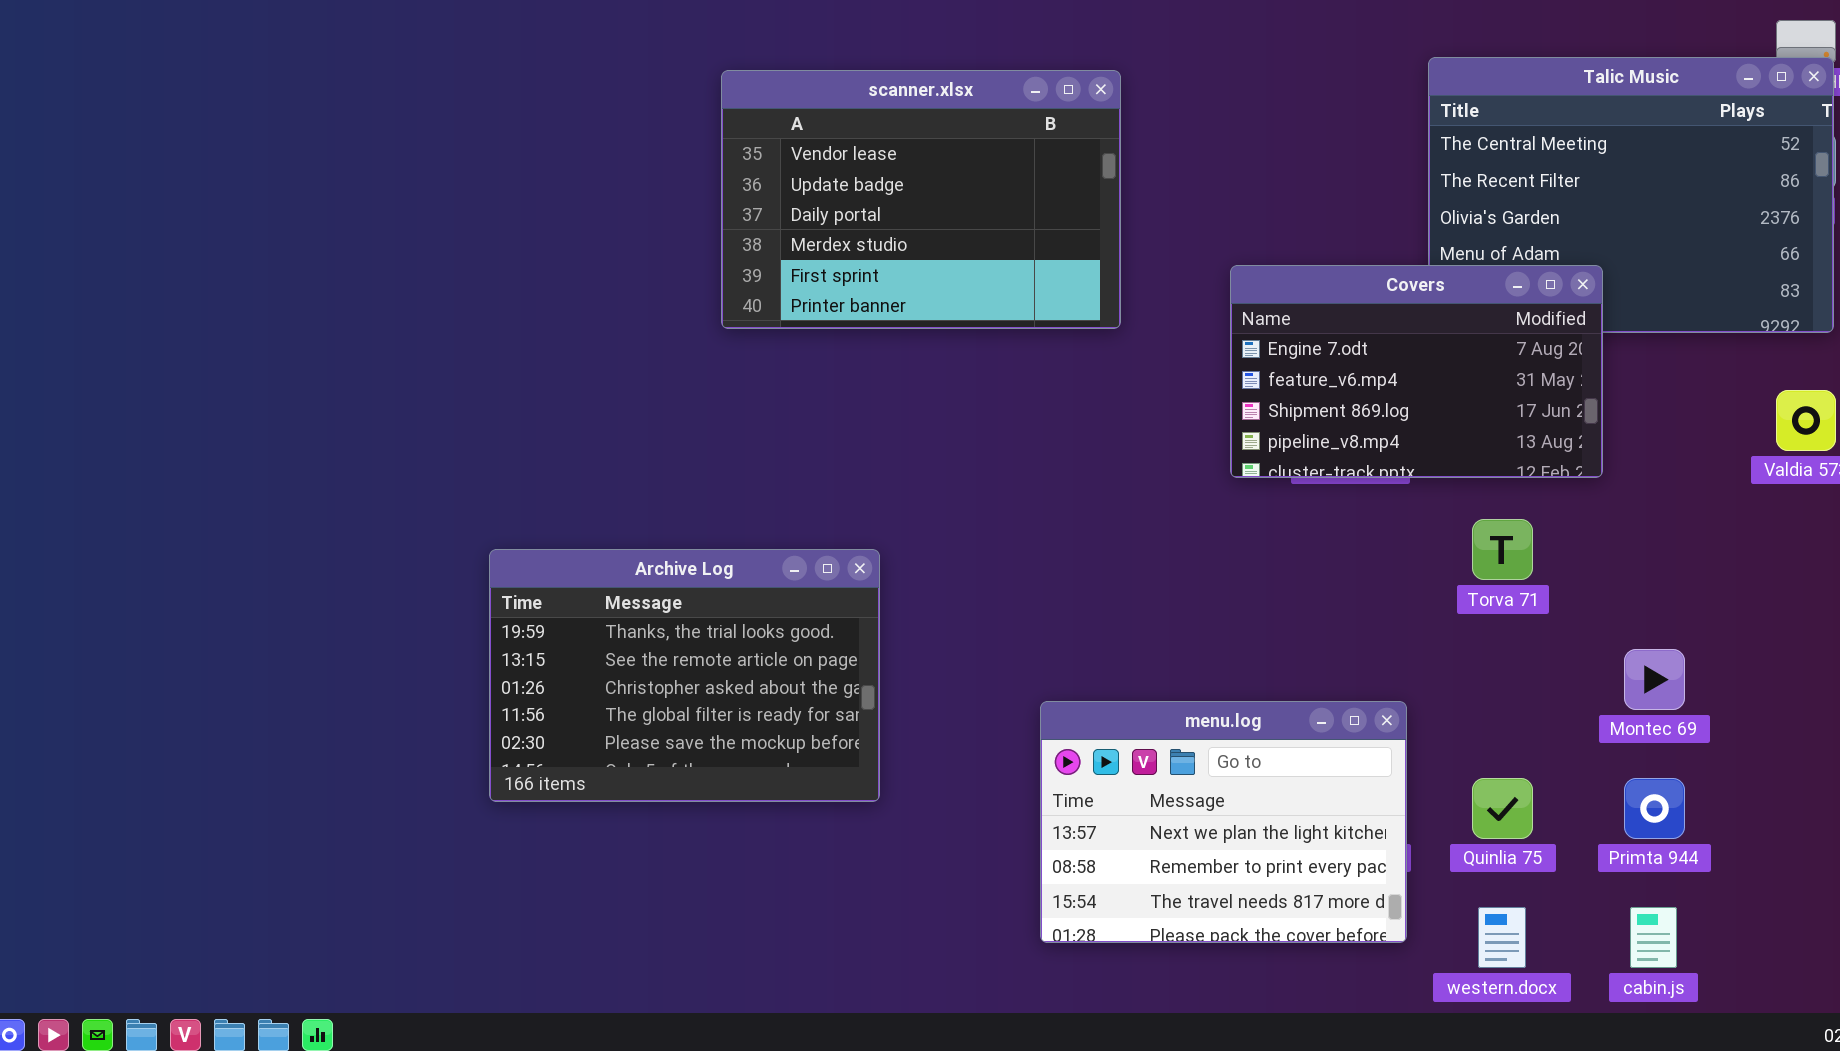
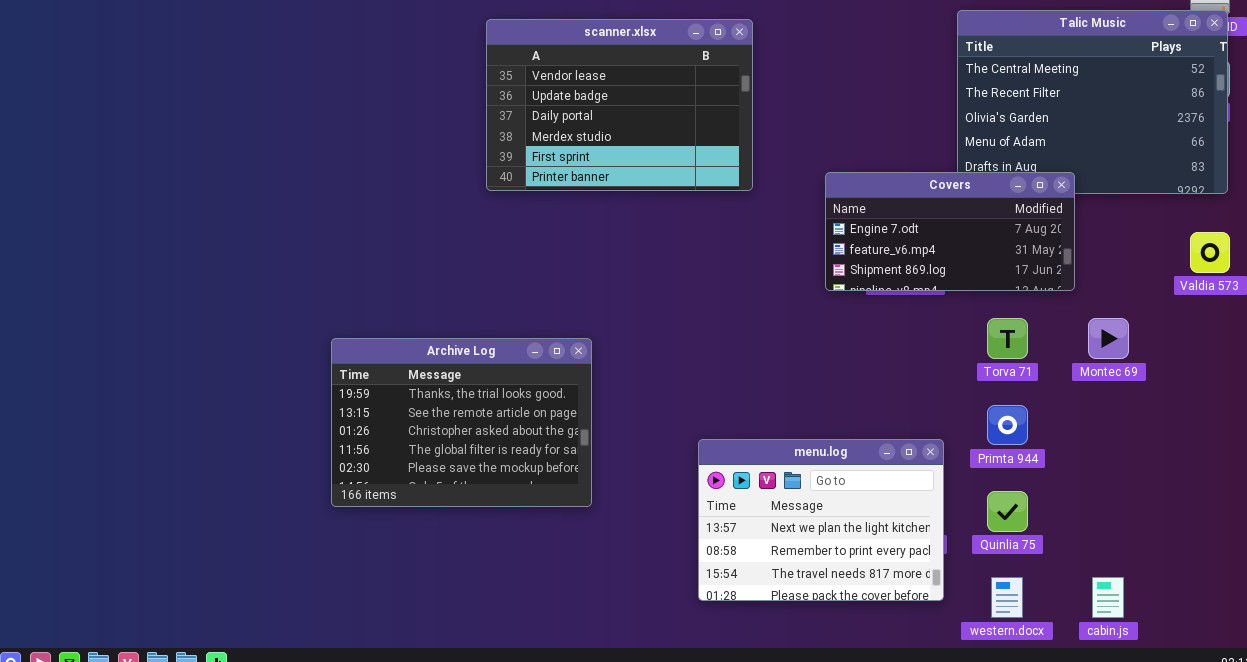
Covers: [1230,265,1603,478] -> [825,172,1075,291], resized
Montec 69: [1624,649,1685,710] -> [1088,318,1129,359], moved
Primta 944: [1624,778,1685,839] -> [987,405,1028,445], moved

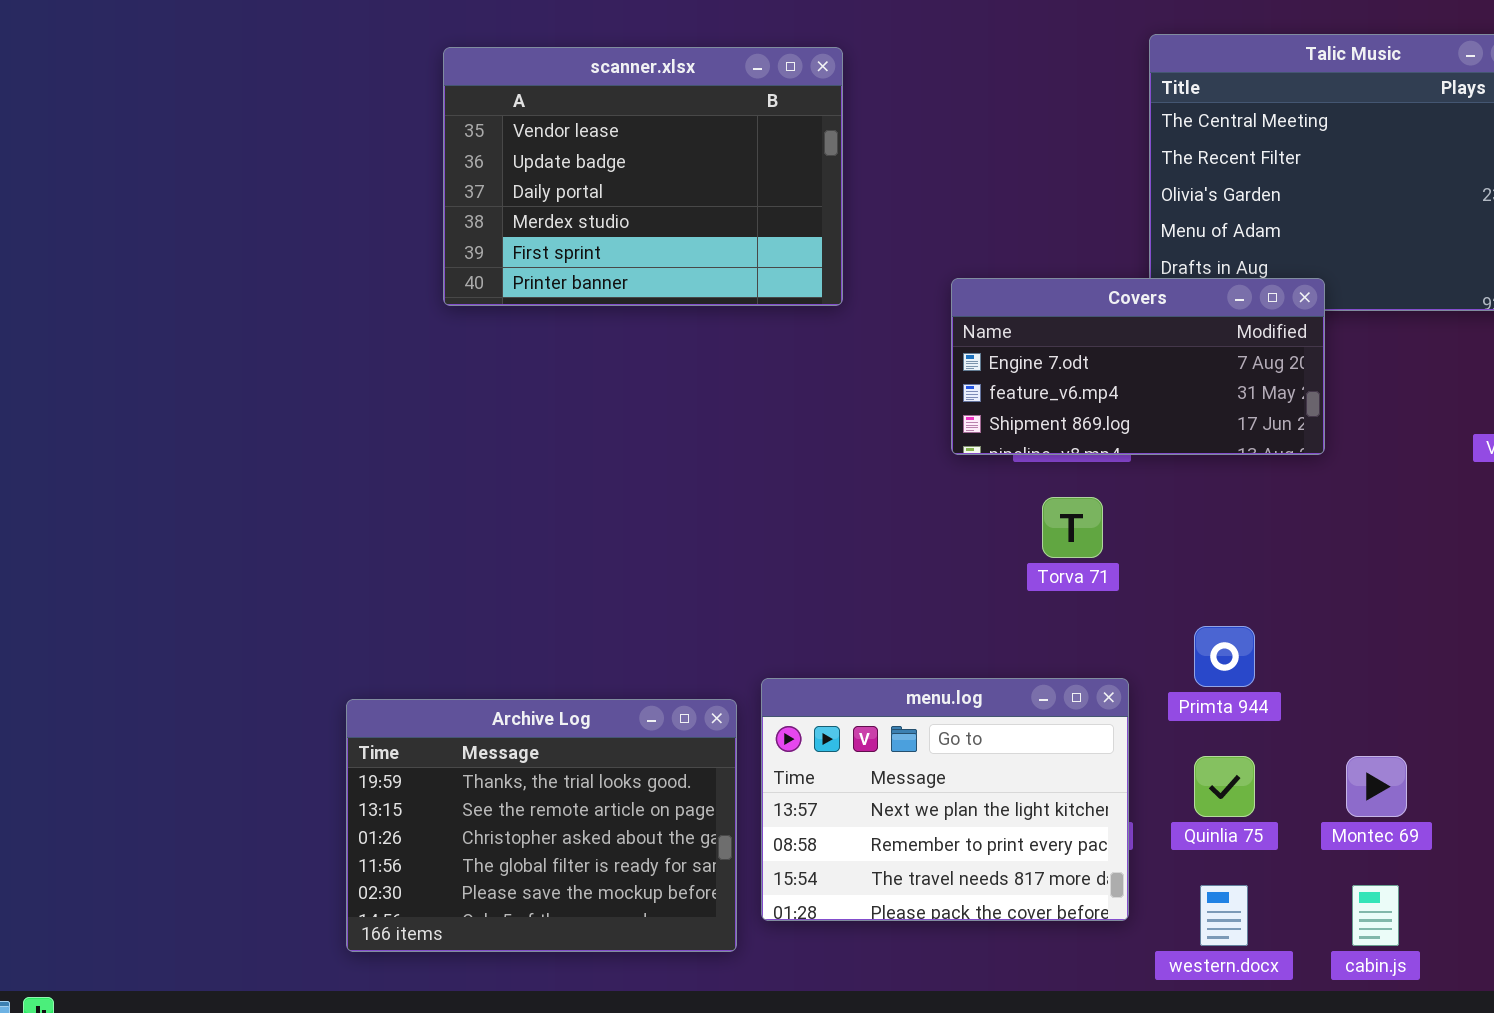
Torva 71: [987,318,1028,359] -> [1042,497,1103,558], moved
Montec 69: [1088,318,1129,359] -> [1346,756,1407,817], moved
Archive Log: [331,338,592,507] -> [346,699,737,952], moved

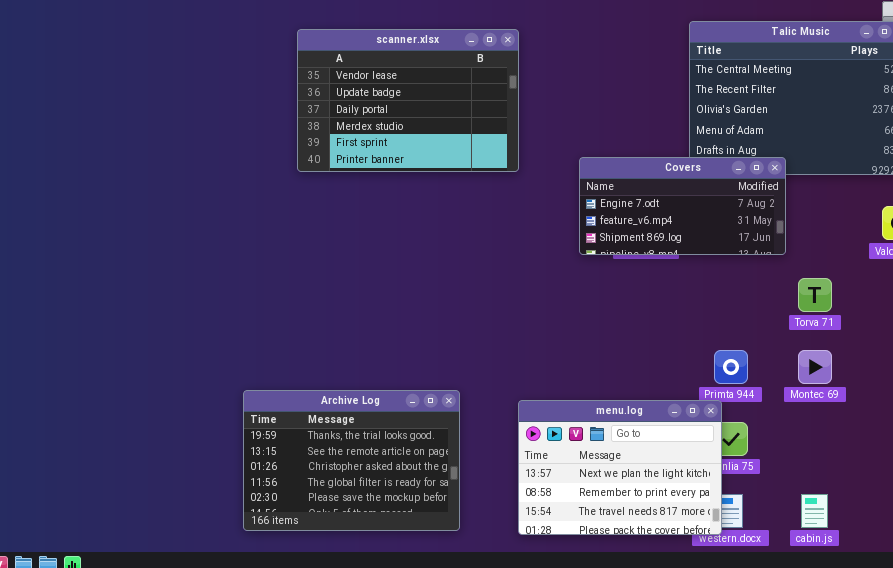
Torva 71: [1042,497,1103,558] -> [798,278,832,312], moved
menu.log: [761,678,1129,921] -> [518,400,722,535], moved
Montec 69: [1346,756,1407,817] -> [798,350,832,384], moved

